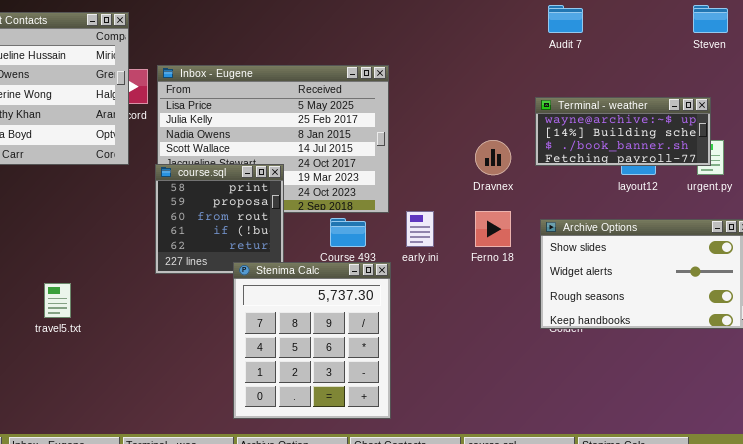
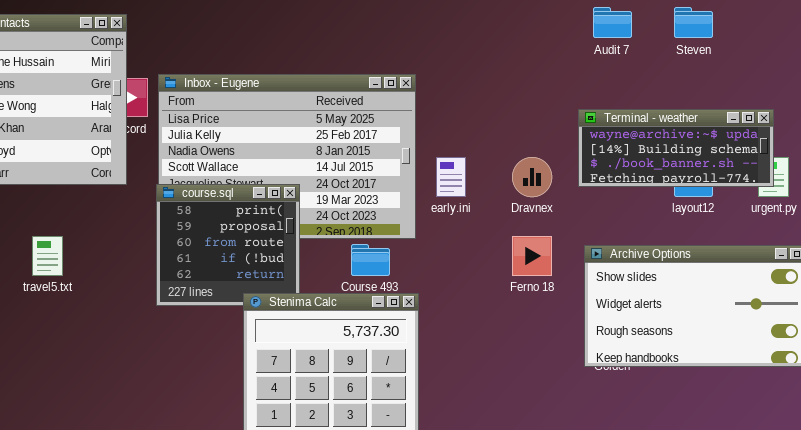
Steven: [693,5,728,33] -> [674,7,713,38], moved
early.ini: [406,211,434,247] -> [436,157,466,197], moved
travel5.txt: [44,283,71,318] -> [32,236,63,276], moved

